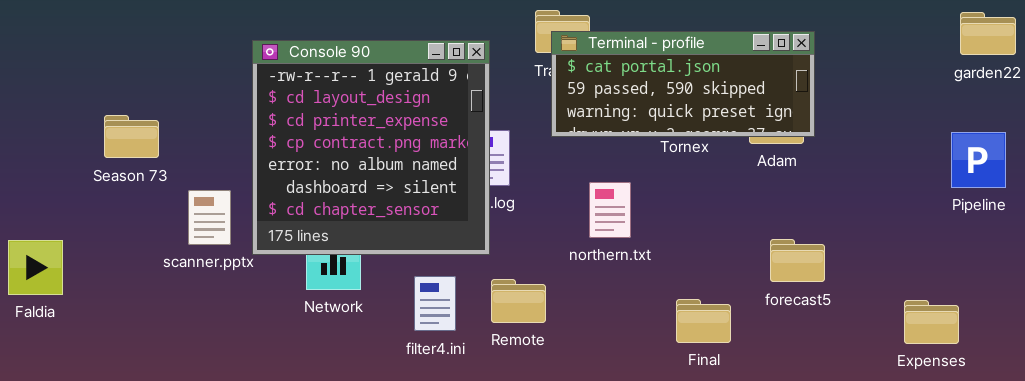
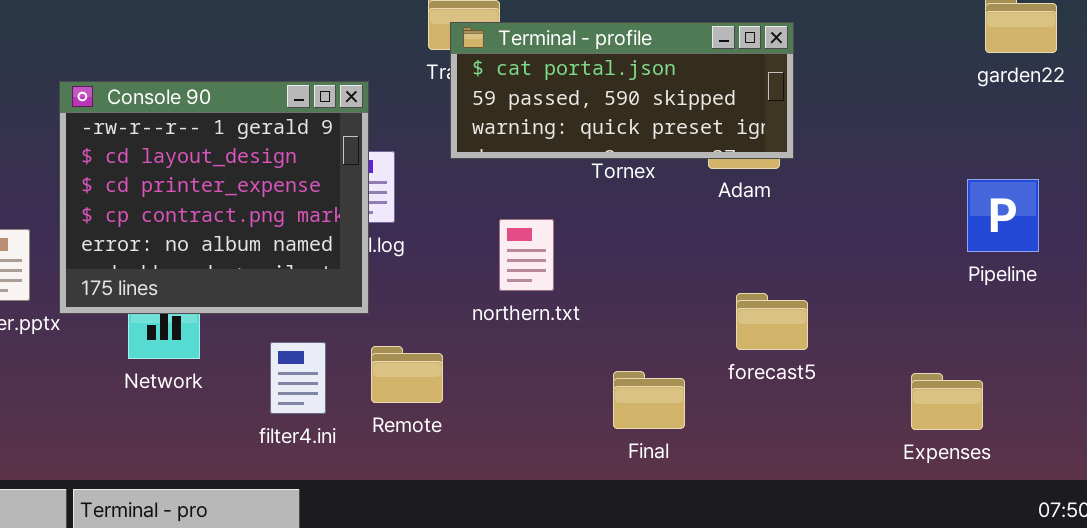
Console 90: [252,40,490,255] -> [59,81,369,314], resized
Pipeline: [951,132,1006,188] -> [967,179,1039,252], moved

